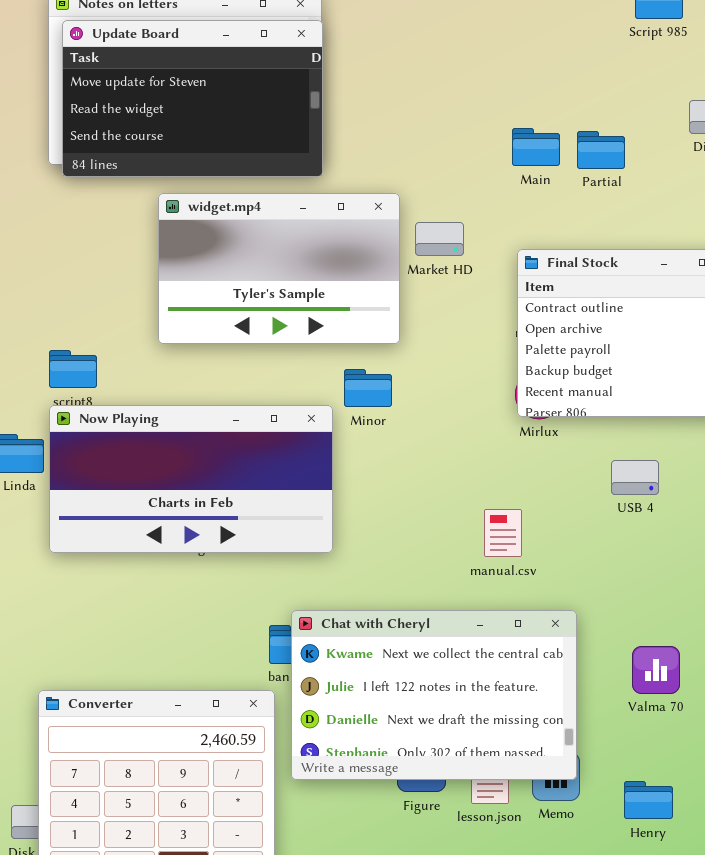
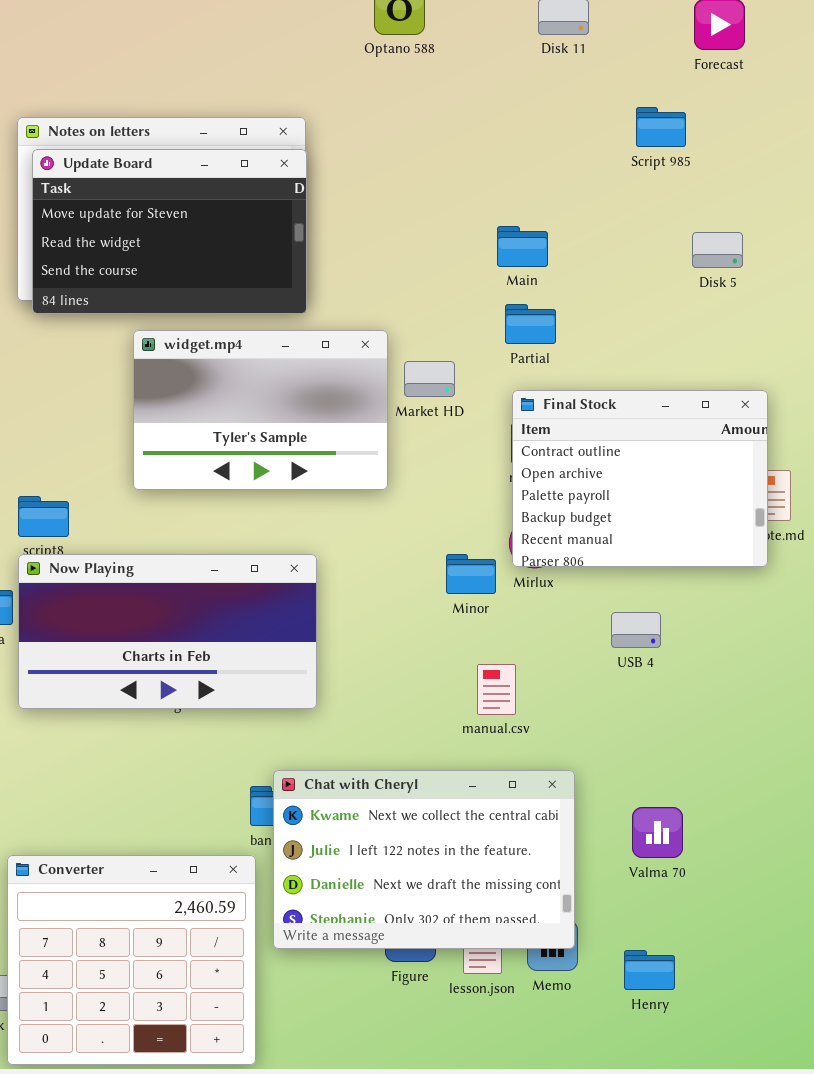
Main: [512,128,560,166] -> [497,226,548,267], moved
Partial: [577,131,625,169] -> [505,304,556,344], moved
Minor: [344,369,392,407] -> [446,554,496,594], moved

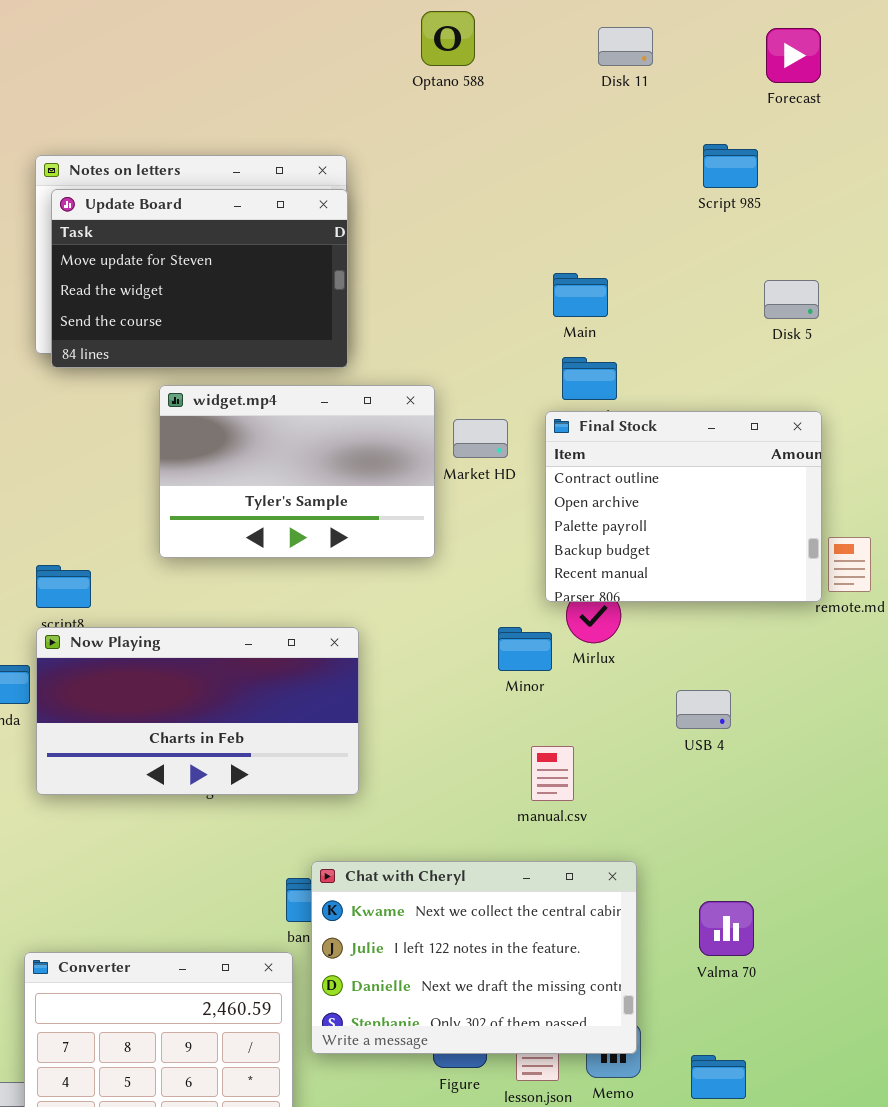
Final Stock: [512,390,768,567] -> [545,411,822,602], moved

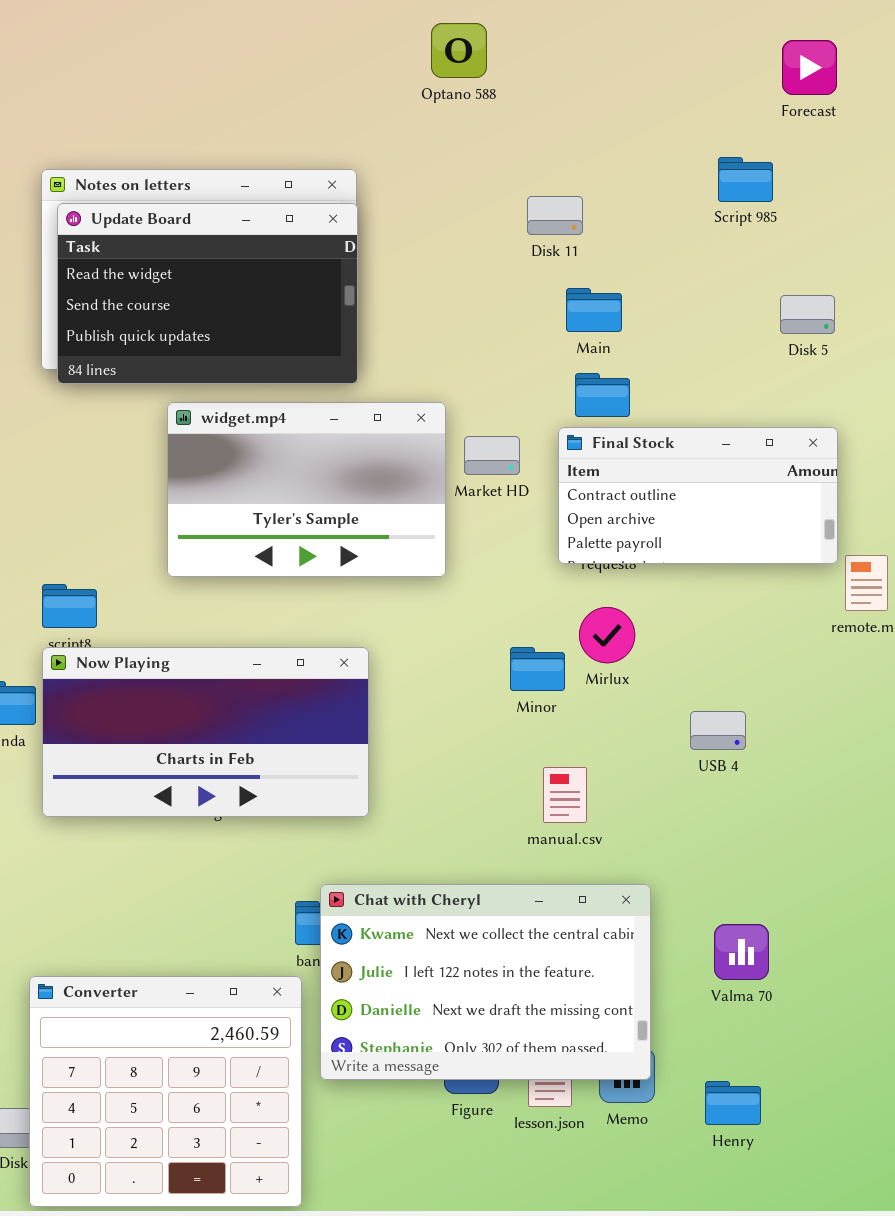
Disk 11: [598,27,653,66] -> [527,196,583,235], moved
Update Board: [51,189,348,368] -> [57,203,358,384], scrolled down 1 row
Final Stock: [545,411,822,602] -> [558,427,838,564], resized

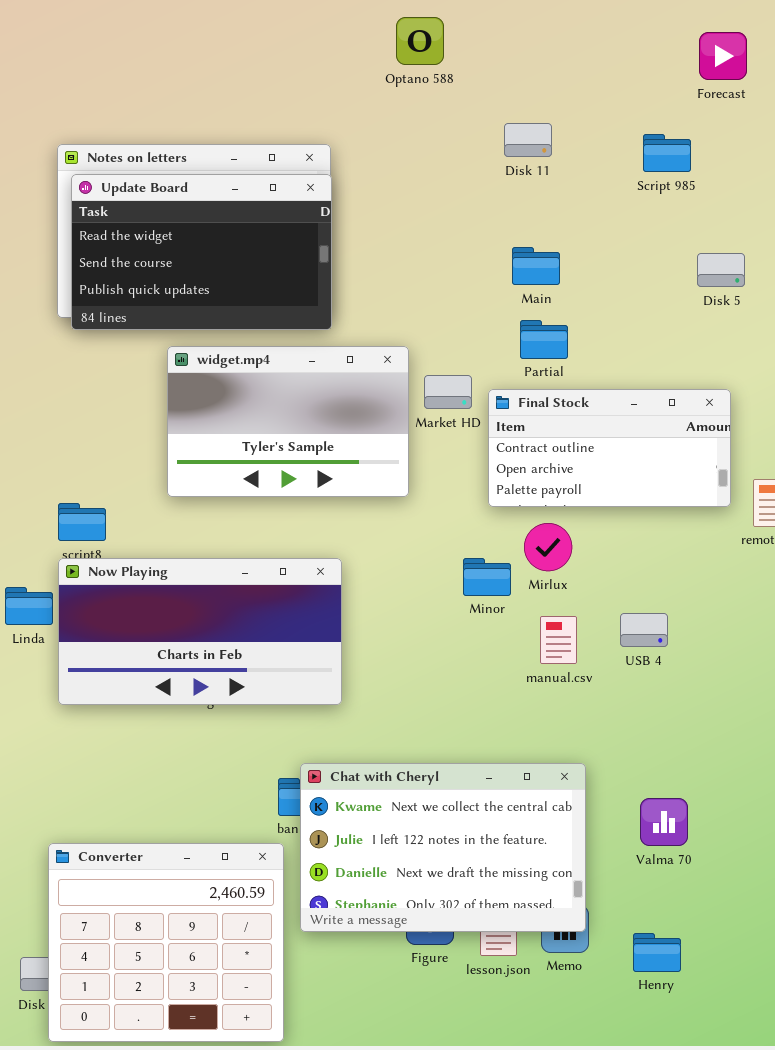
Disk 11: [527,196,583,235] -> [504,123,552,157], moved
Final Stock: [558,427,838,564] -> [488,389,731,507], moved
manual.csv: [543,767,587,823] -> [540,616,577,664], moved

